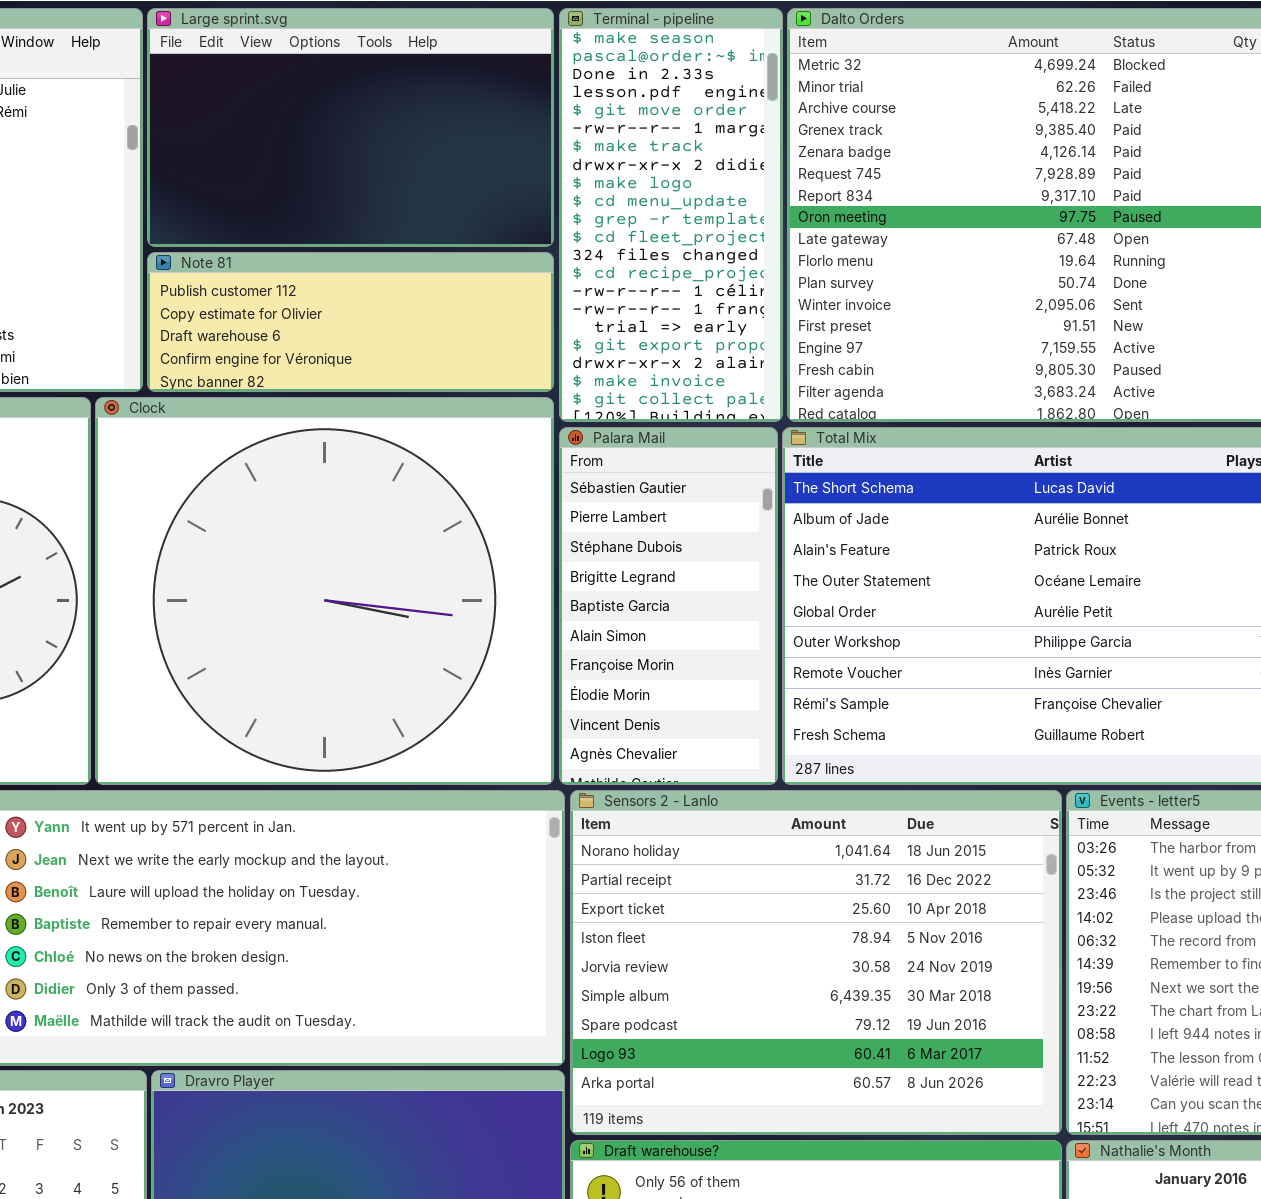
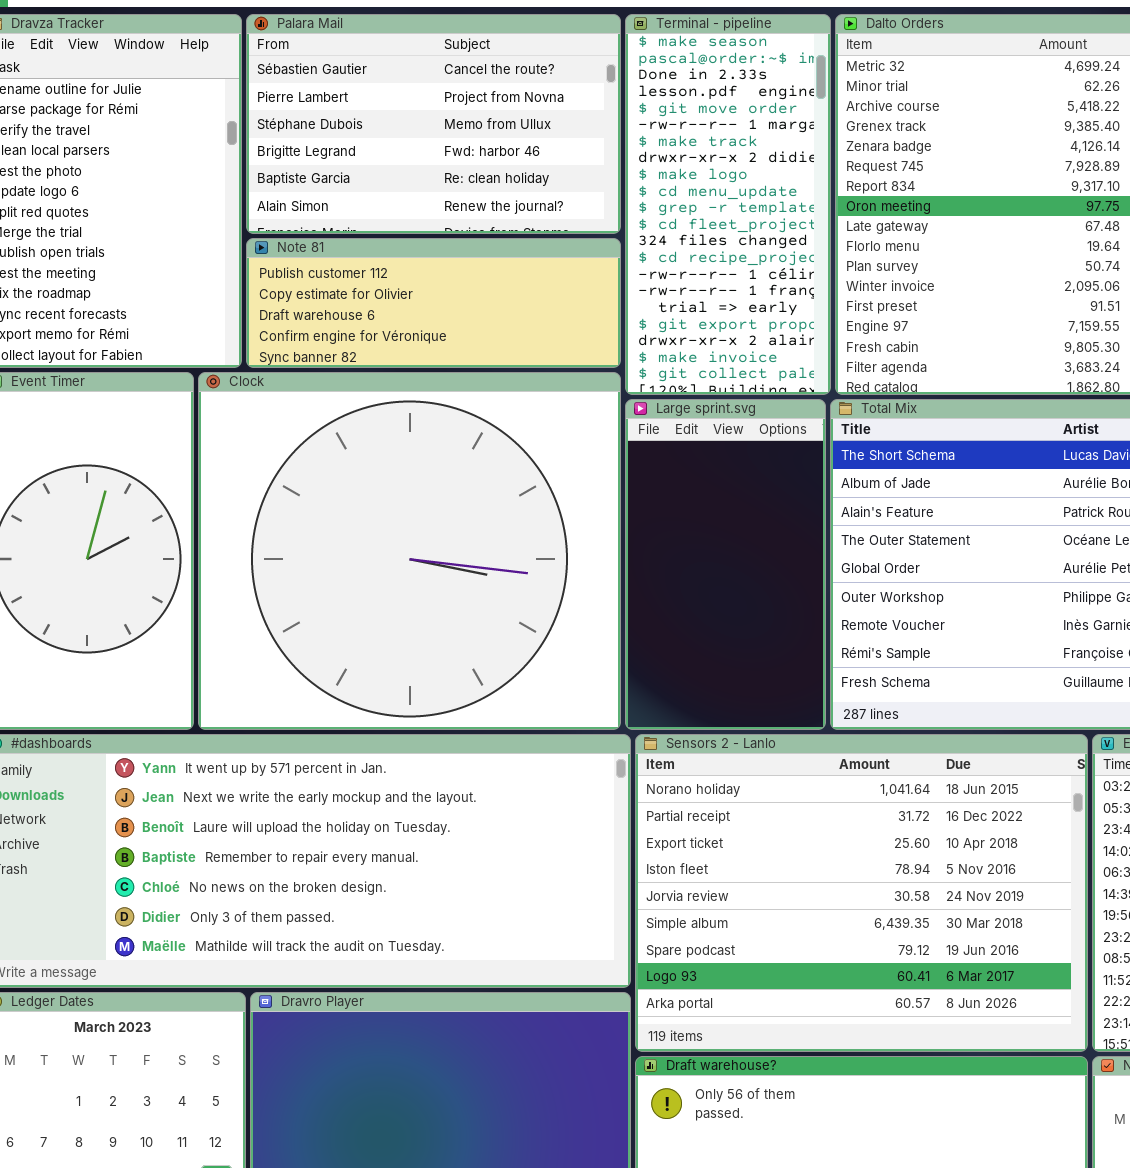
Large sprint.svg: [147,8,554,247] -> [625,399,826,730], moved, resized
Palara Mail: [559,427,778,785] -> [246,14,621,234], moved, resized

